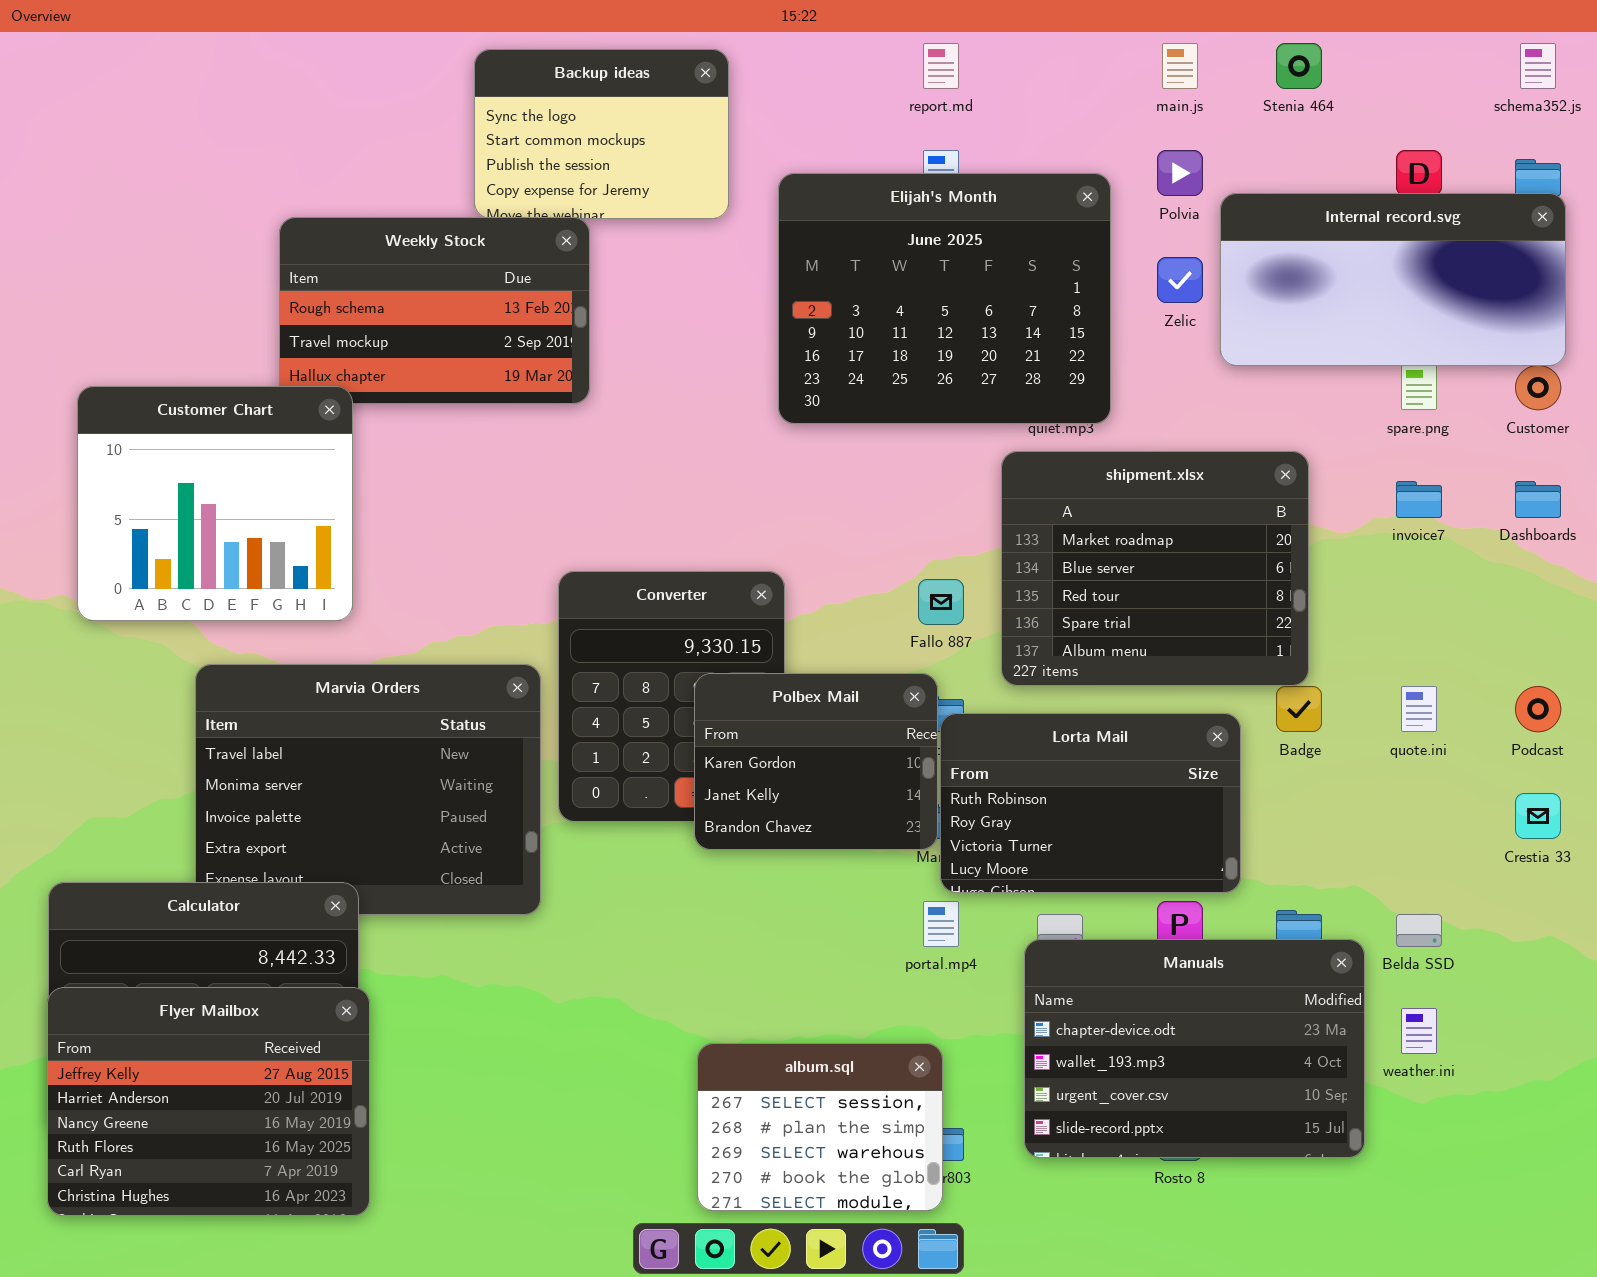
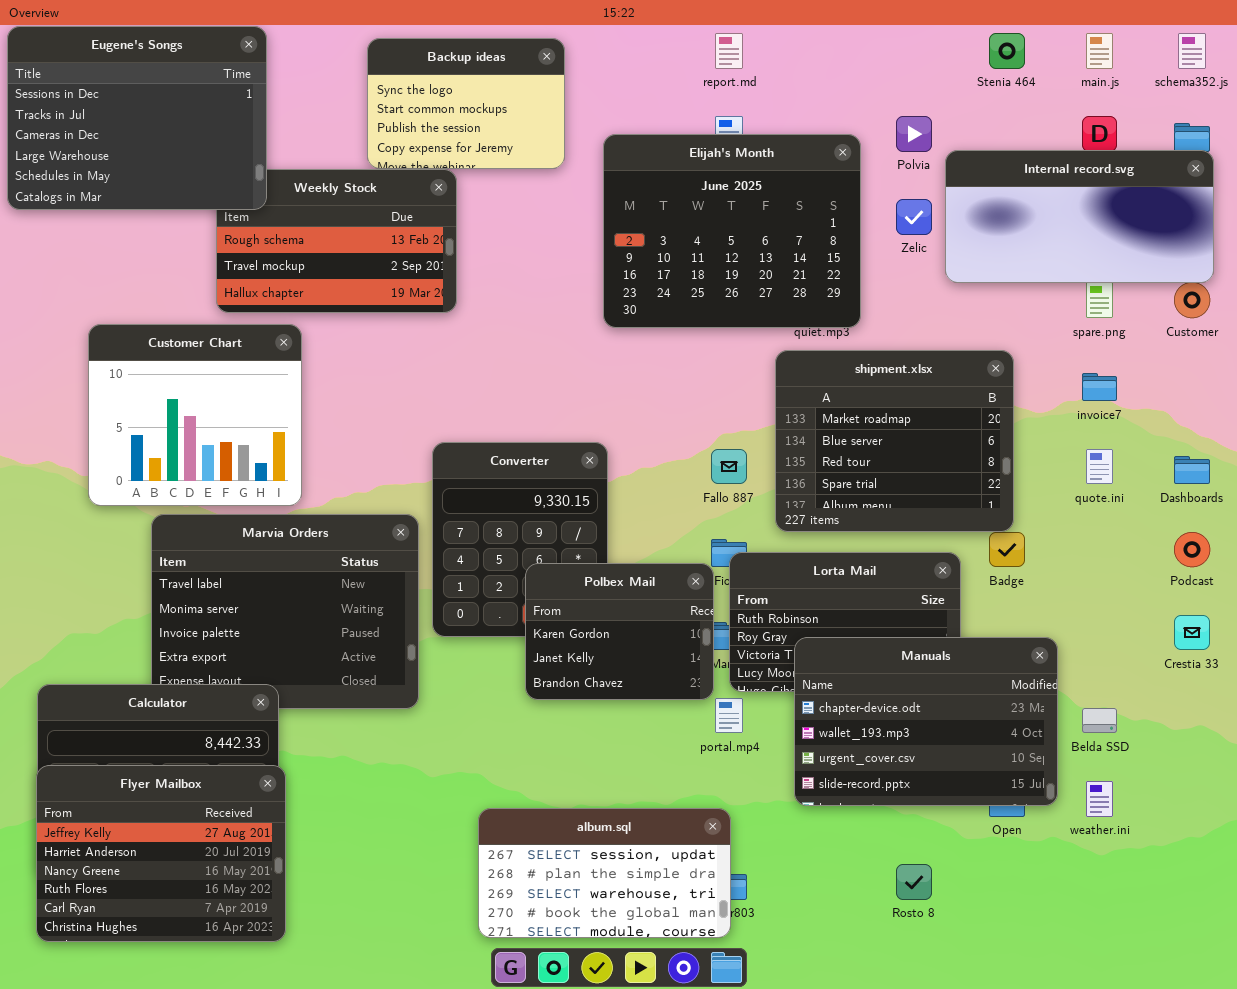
Eugene's Songs: none -> [7,26,267,210], opened
main.js: [1162,43,1198,89] -> [1086,33,1113,69], moved
Customer Chart: [77,386,353,621] -> [88,324,302,506], moved
Dashboards: [1515,481,1561,518] -> [1174,456,1210,484], moved
Polbex Mail: [694,673,938,850] -> [525,563,714,700], moved
quote.ini: [1401,686,1437,732] -> [1086,449,1113,484], moved
Manuals: [1024,939,1365,1158] -> [794,637,1058,806], moved
album.sql: [697,1043,943,1211] -> [478,808,731,938], resized

